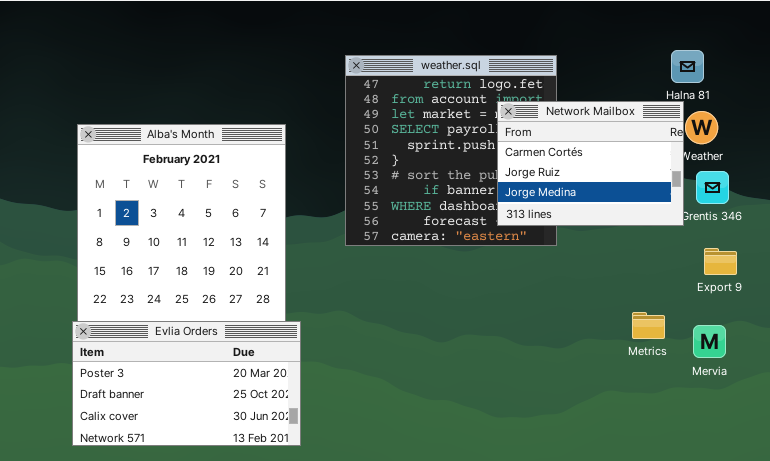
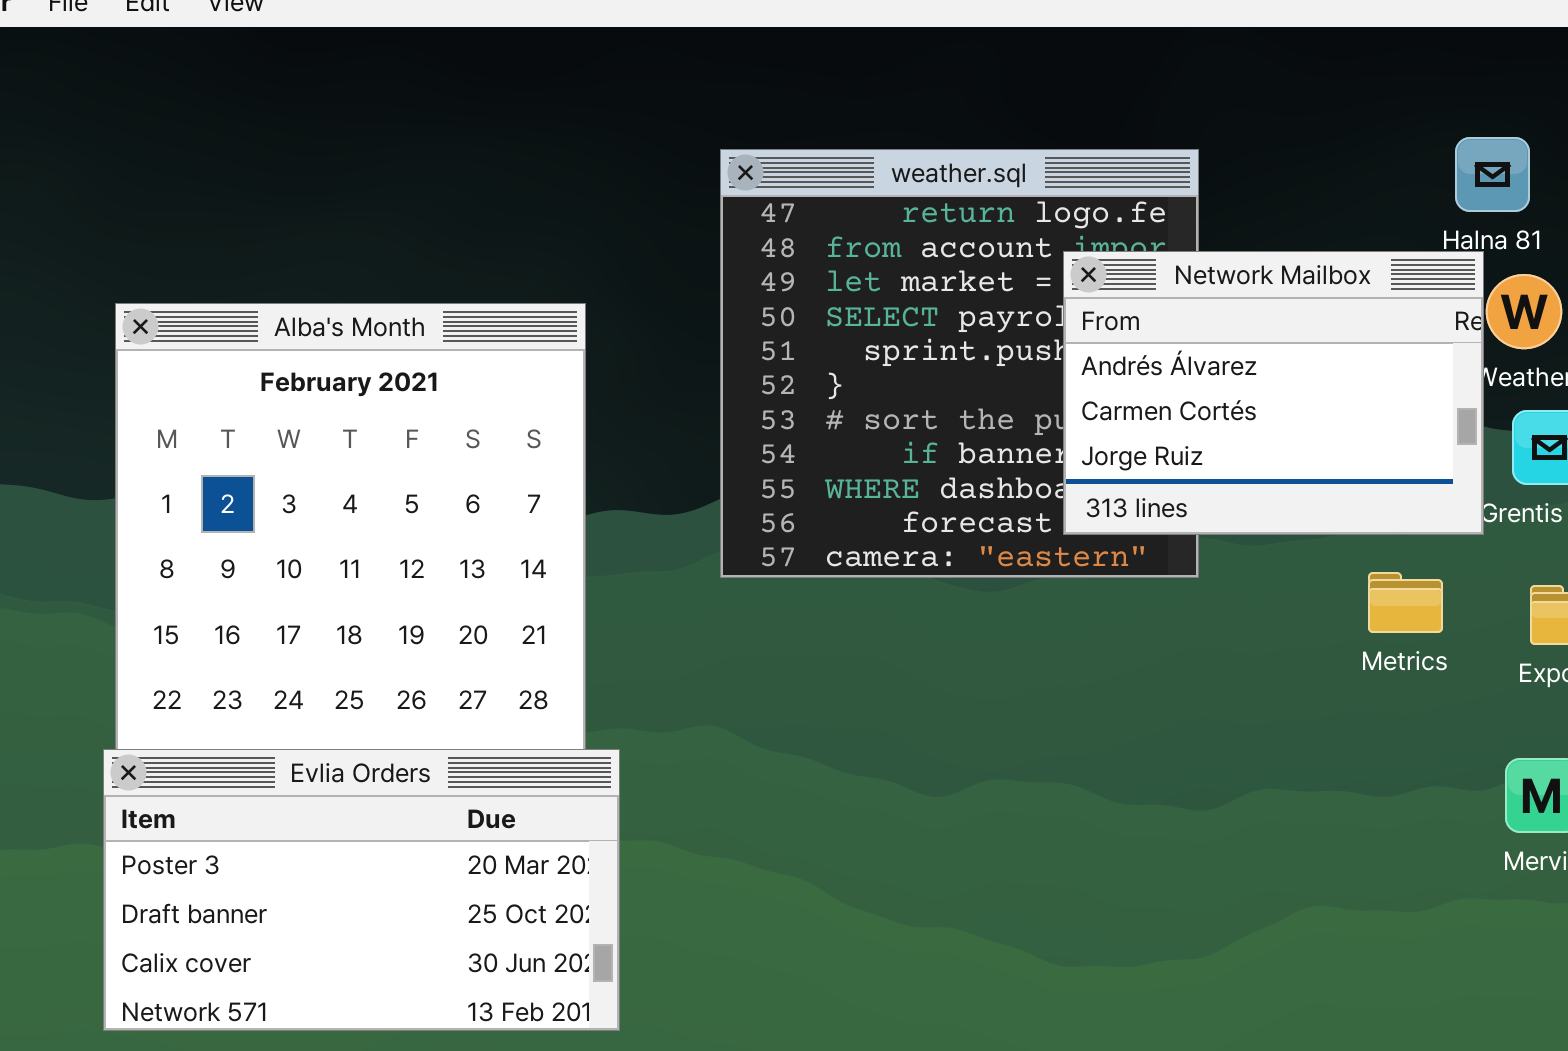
Network Mailbox: [497,101,684,226] -> [1063,251,1484,535], scrolled up 1 row
Metrics: [632,312,665,339] -> [1368,572,1443,633], moved

